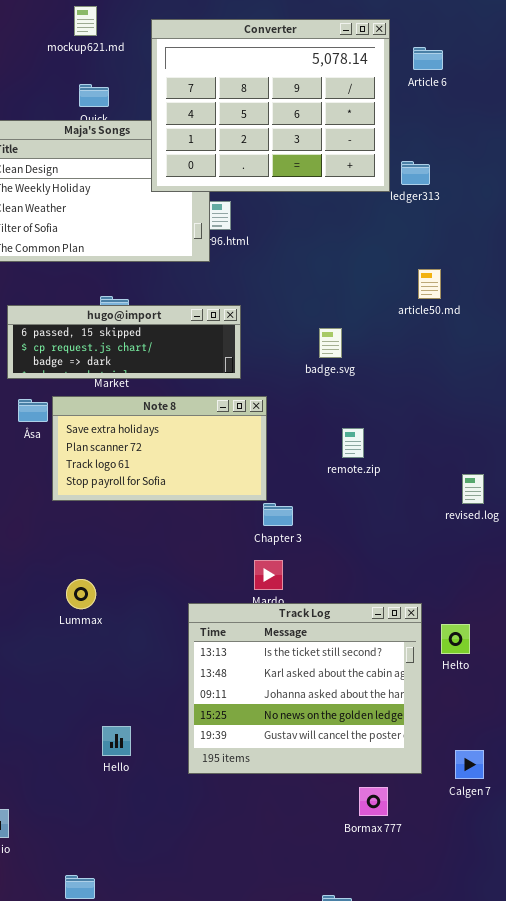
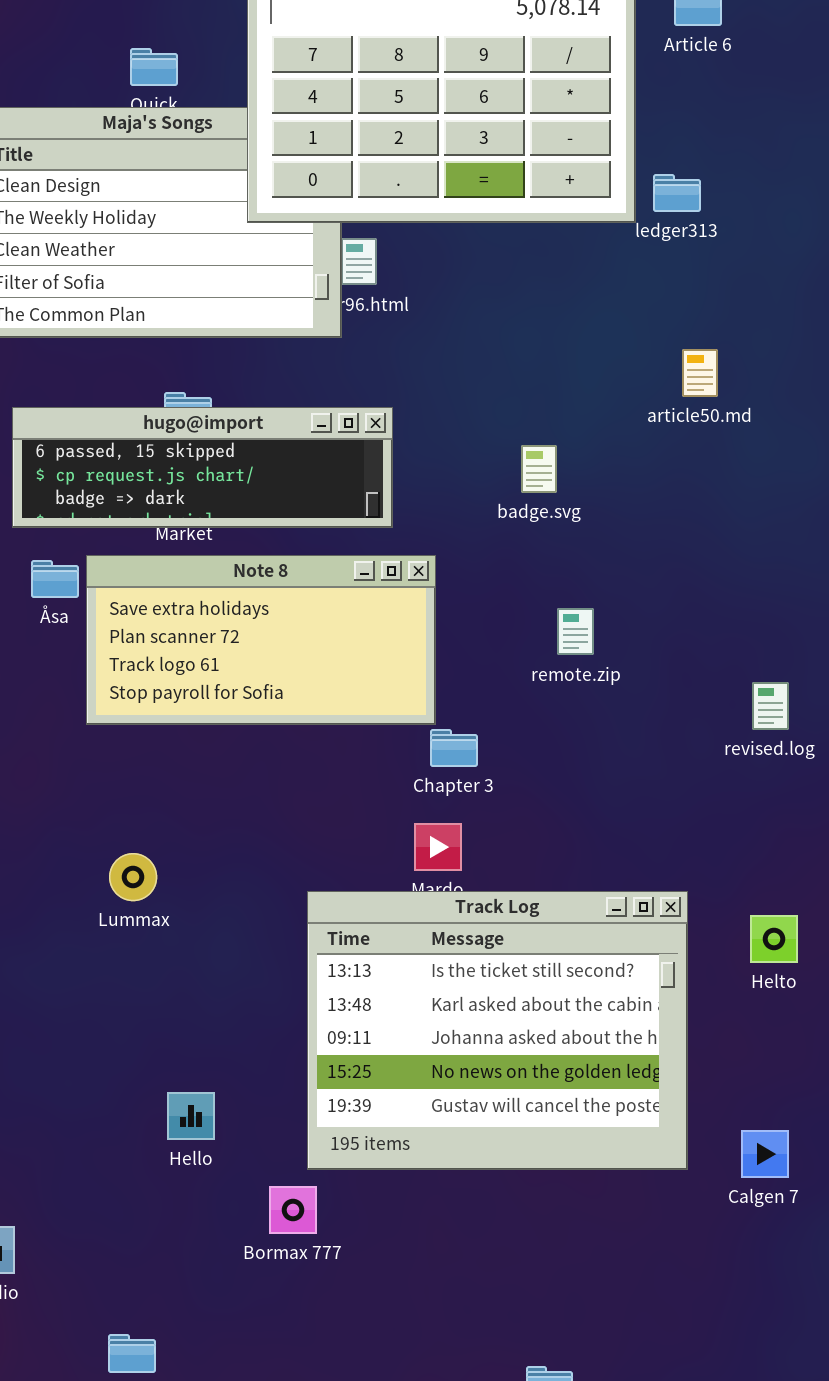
Helto: [441,624,470,654] -> [750,915,798,963], moved
Bormax 777: [359,787,388,816] -> [269,1186,317,1234], moved

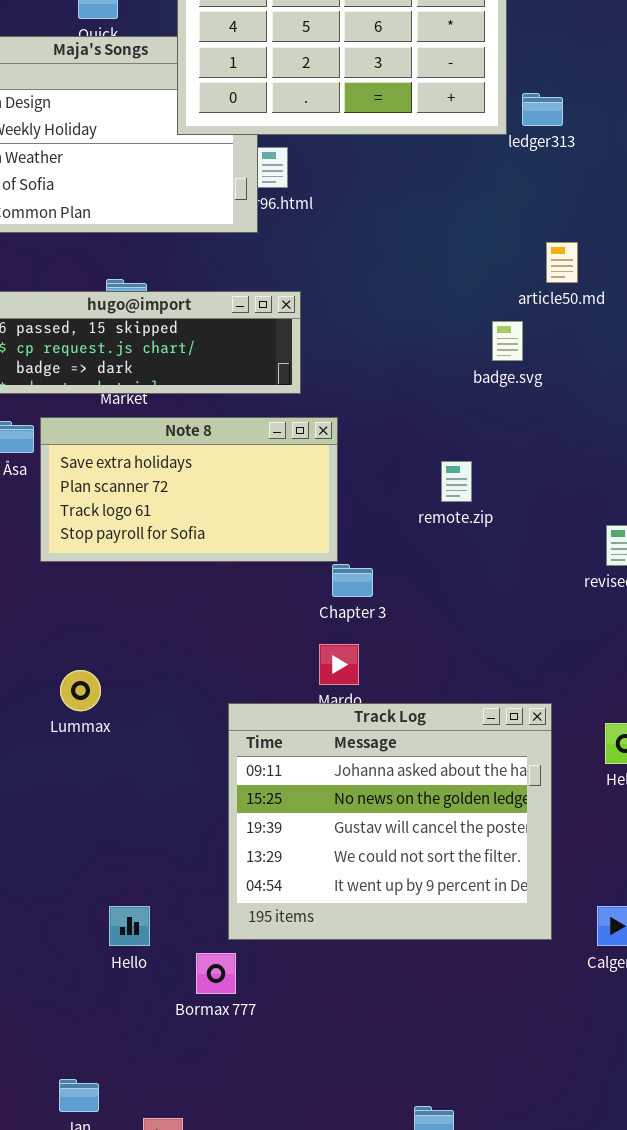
badge.svg: [521,445,557,493] -> [492,321,523,361], moved
Track Log: [307,891,688,1170] -> [228,703,552,940], scrolled down 2 rows
Hello: [167,1092,215,1140] -> [109,906,150,946], moved

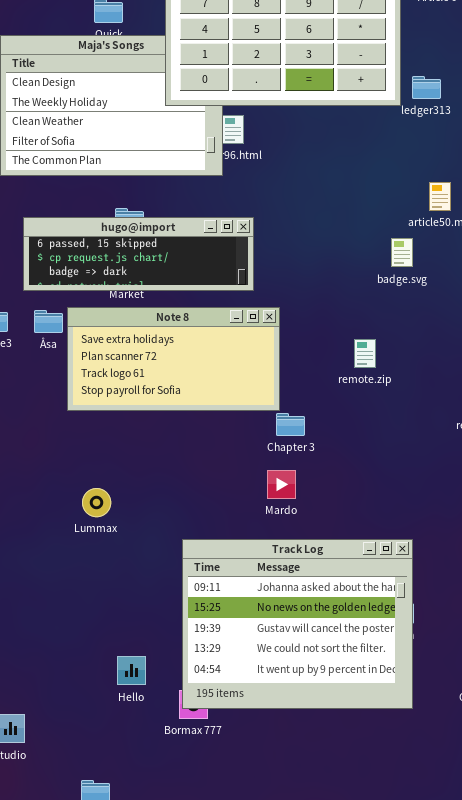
Track Log: [228,703,552,940] -> [182,539,413,709], moved

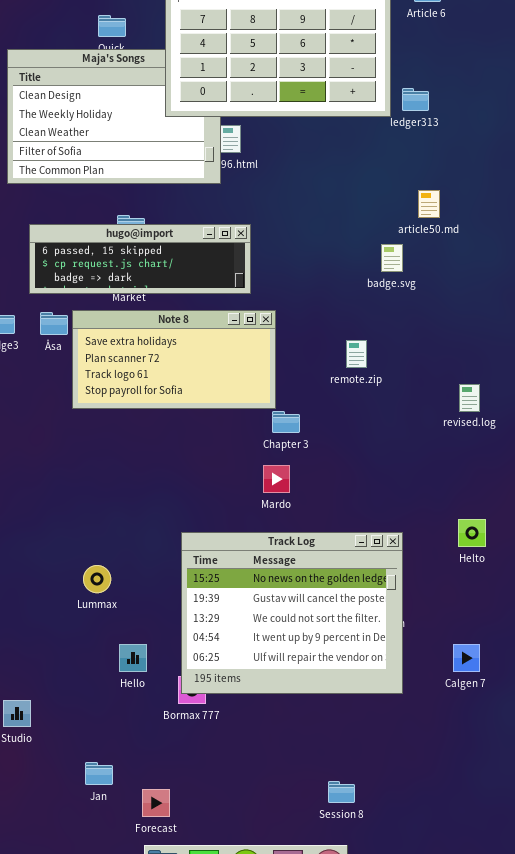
Lummax: [82,488,111,517] -> [83,565,111,593], moved
Track Log: [182,539,413,709] -> [181,532,403,694], scrolled down 1 row

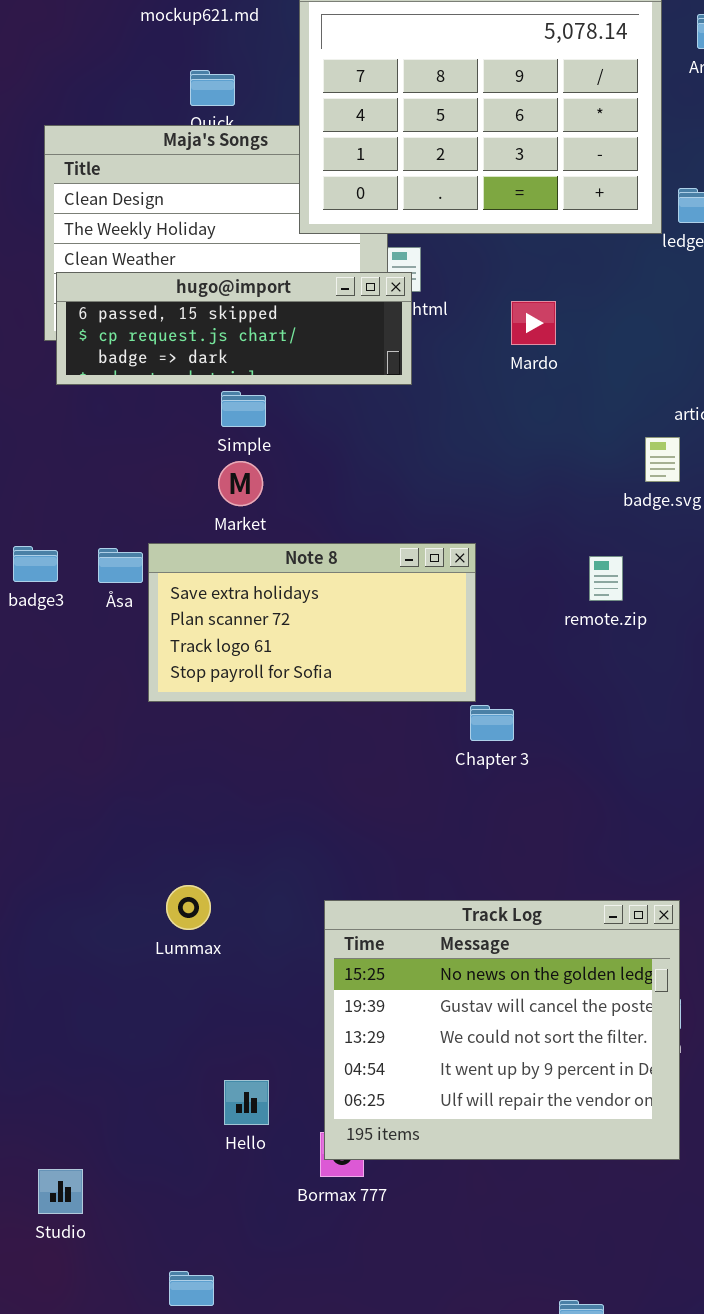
hugo@import: [29,224,251,294] -> [56,272,412,385], moved
remote.zip: [346,340,367,368] -> [589,556,623,601], moved
Mardo: [263,465,290,493] -> [511,301,556,345], moved
Lummax: [83,565,111,593] -> [166,885,211,930], moved

